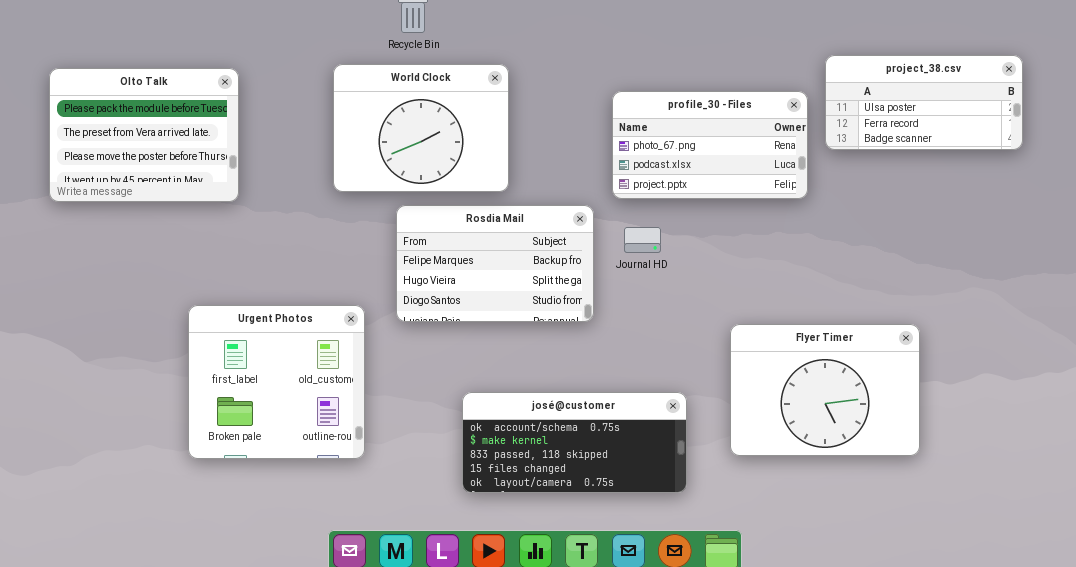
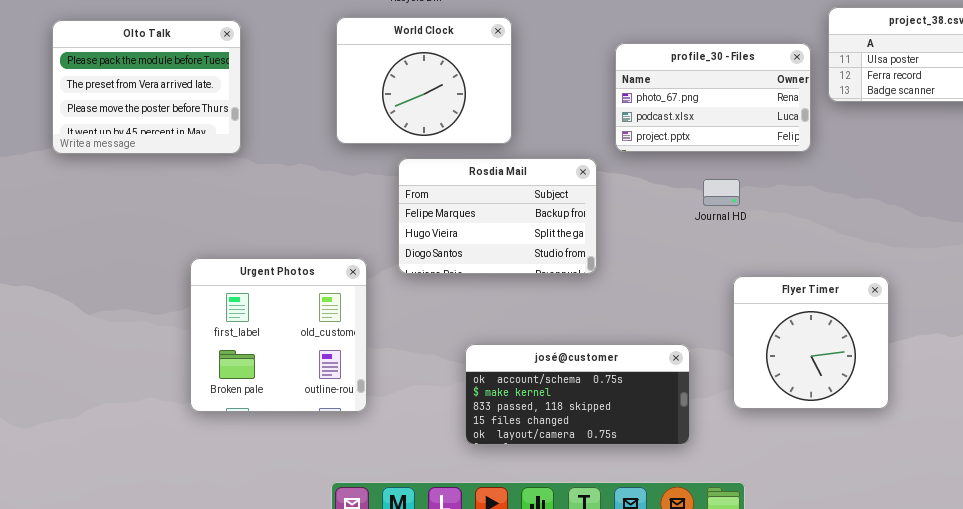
Journal HD: [624,227,661,253] -> [703,179,740,206], moved
Flyer Timer: [730,324,920,456] -> [733,276,889,409], resized

